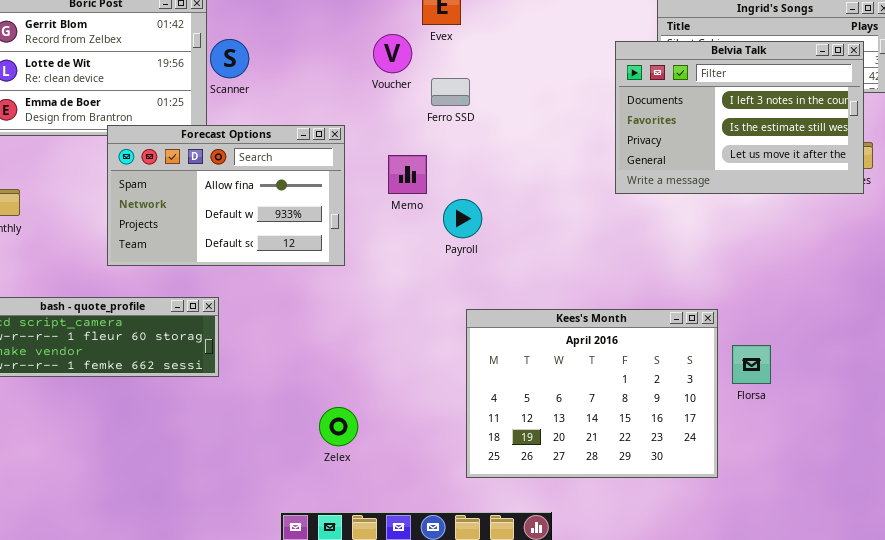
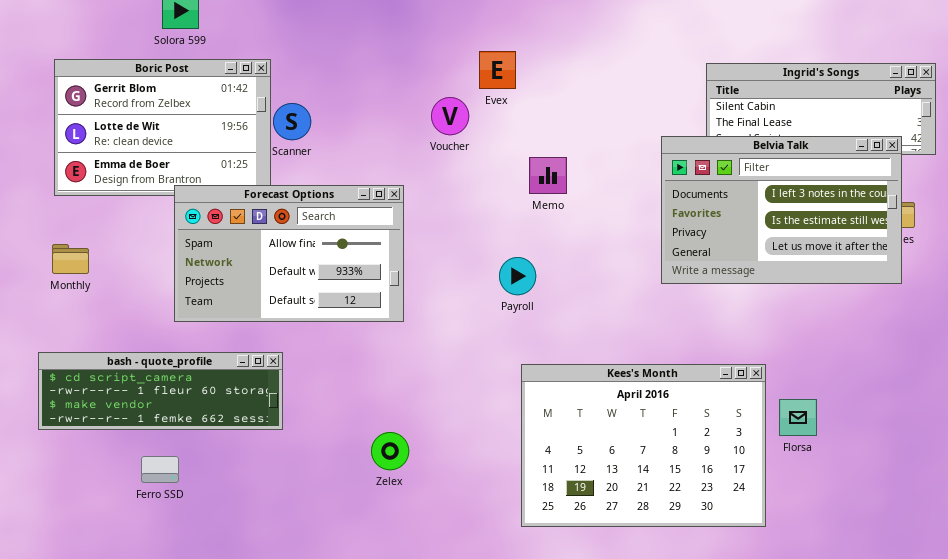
Belvia Talk: [615,41,864,194] -> [661,136,902,284], moved
Ferro SSD: [431,78,470,106] -> [141,456,179,483], moved
Memo: [388,155,427,194] -> [529,157,567,194], moved
Zelex: [319,407,358,446] -> [371,432,409,470], moved

